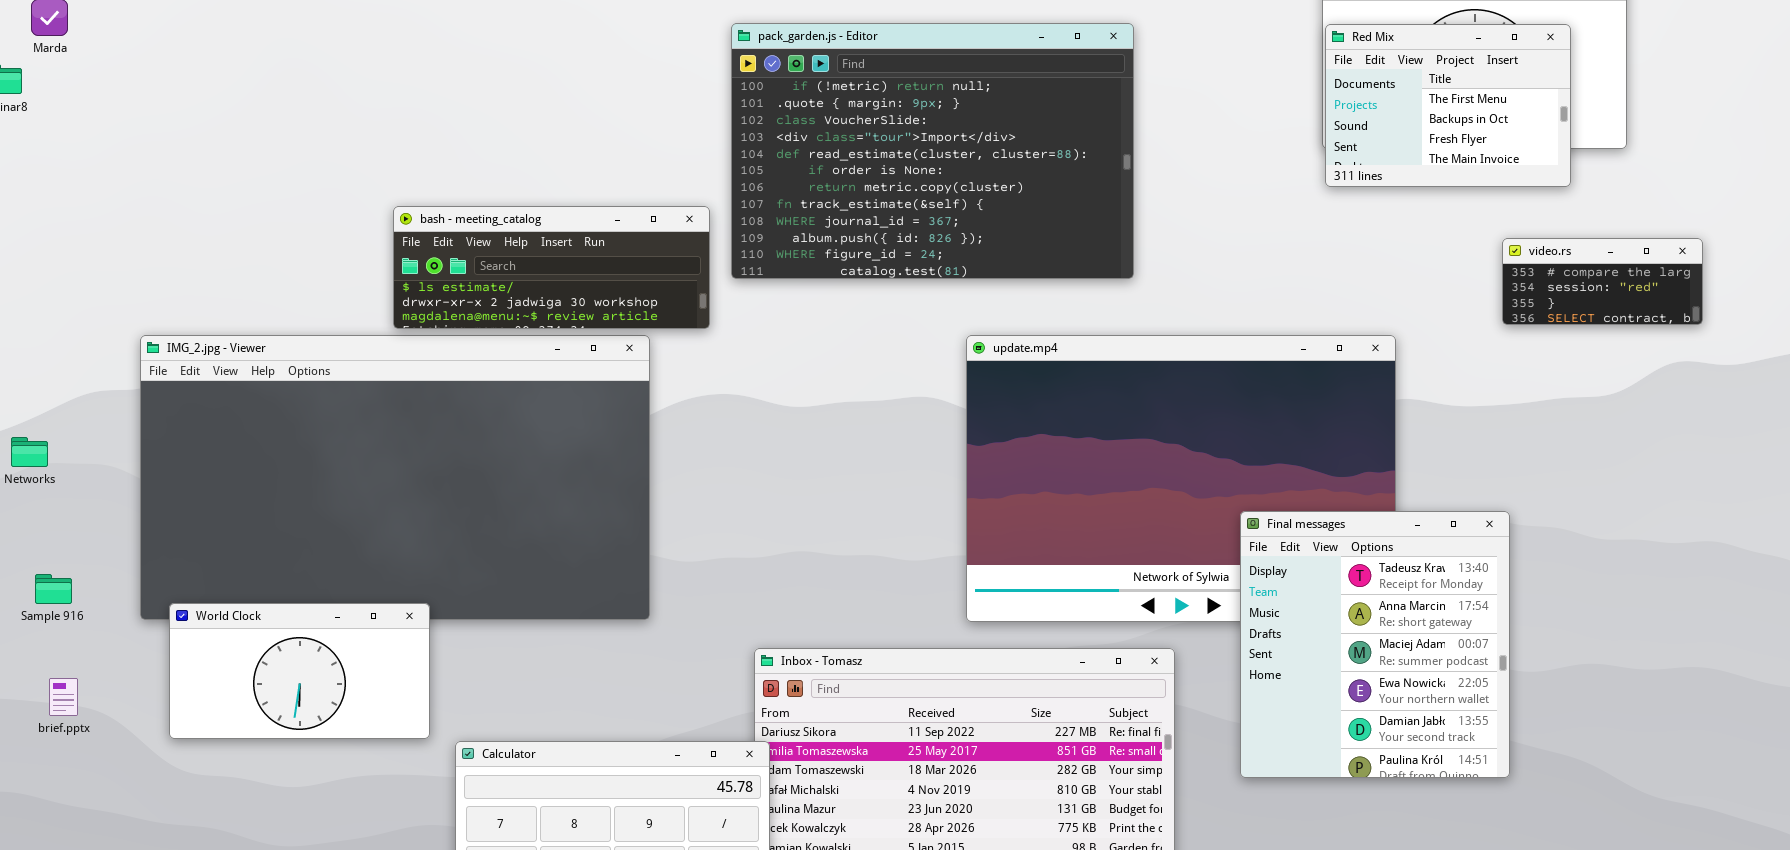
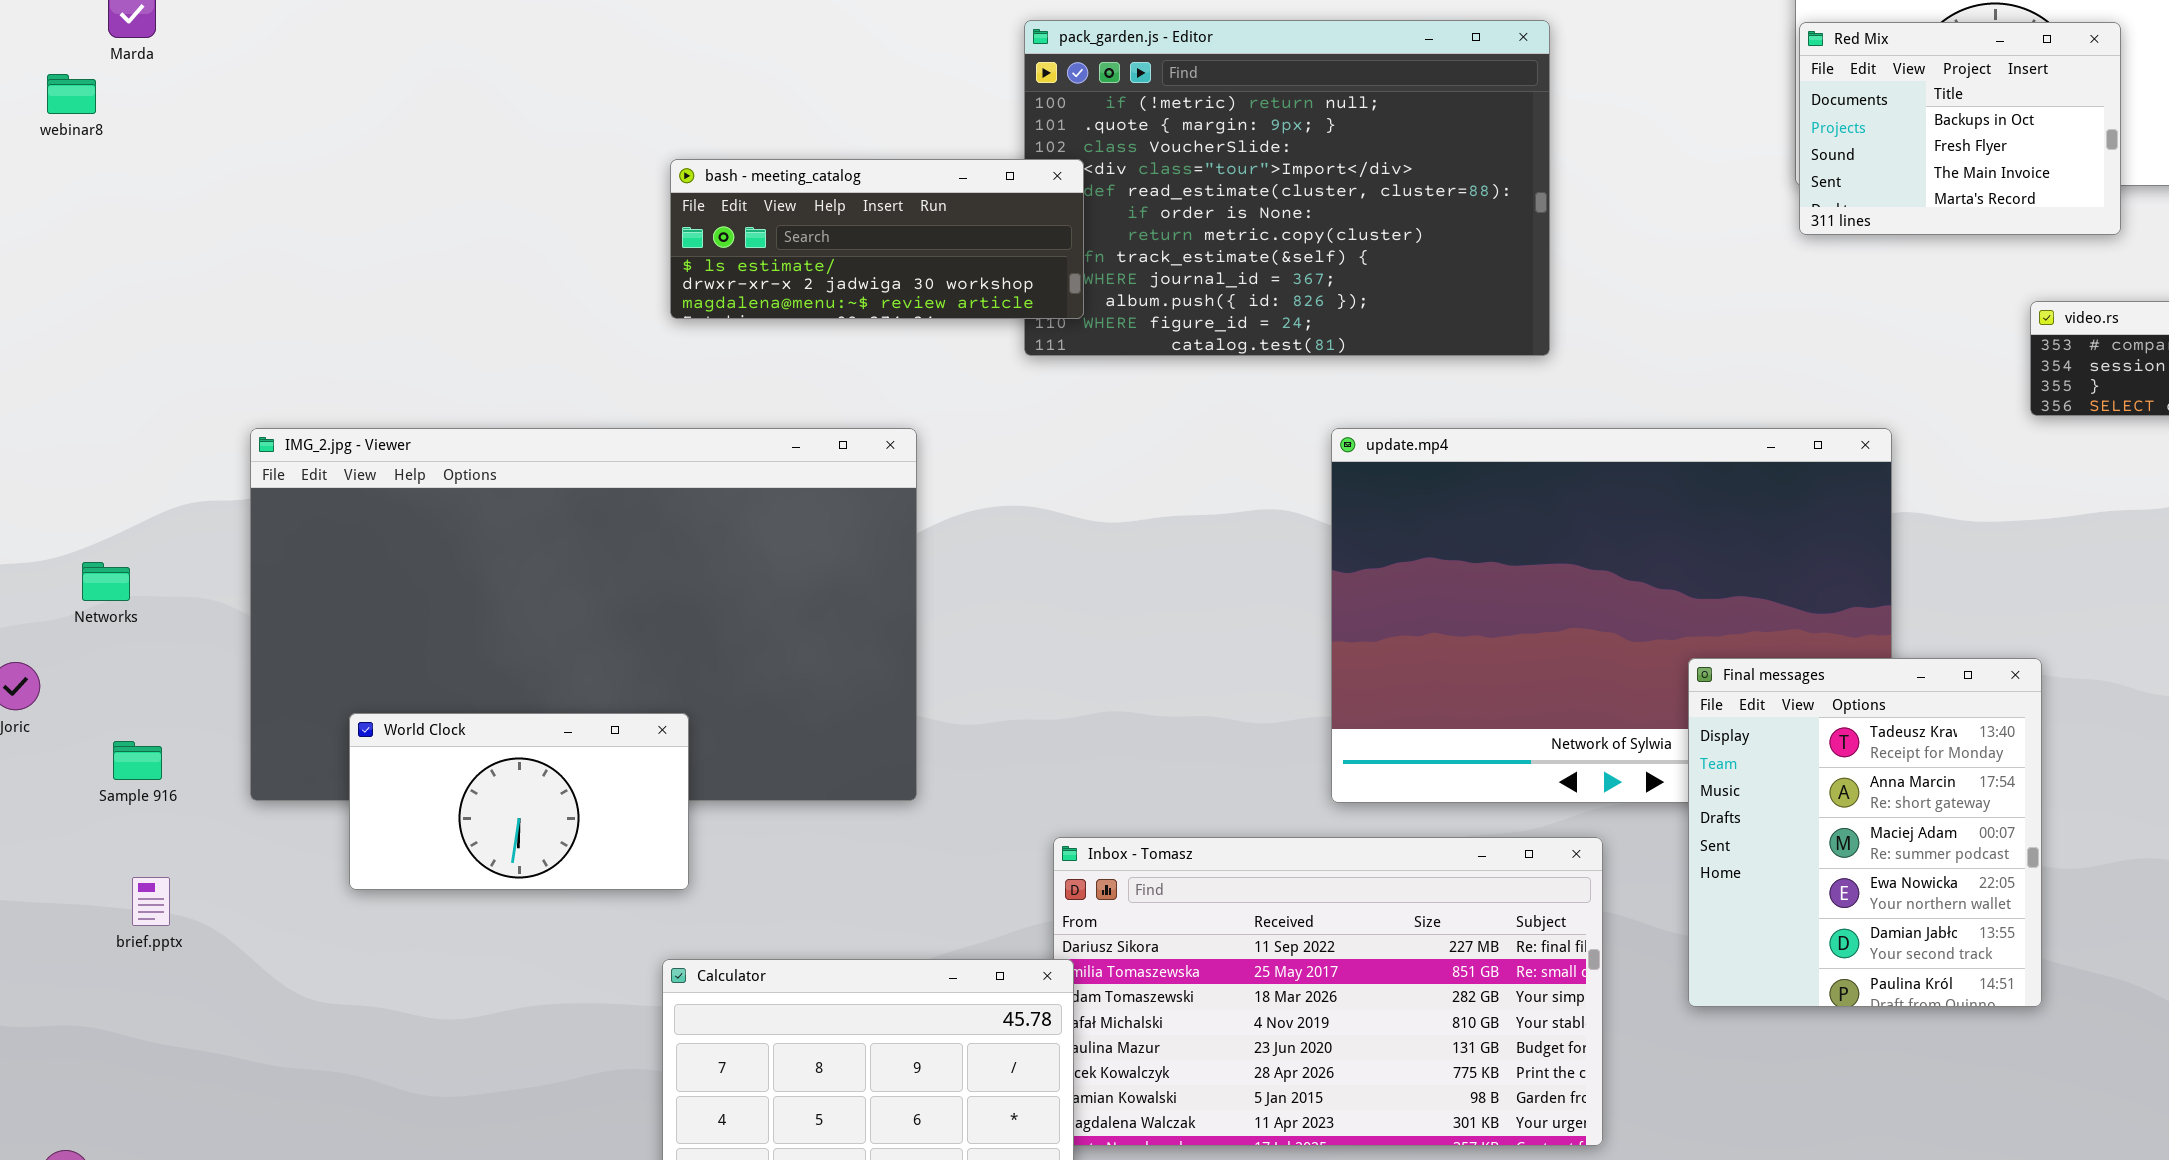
Red Mix: [1325,24,1571,187] -> [1799,22,2121,235], scrolled down 1 row
bash - meeting_catalog: [393,206,710,329] -> [670,159,1084,319], moved
World Clock: [169,603,430,739] -> [349,713,689,890], moved

